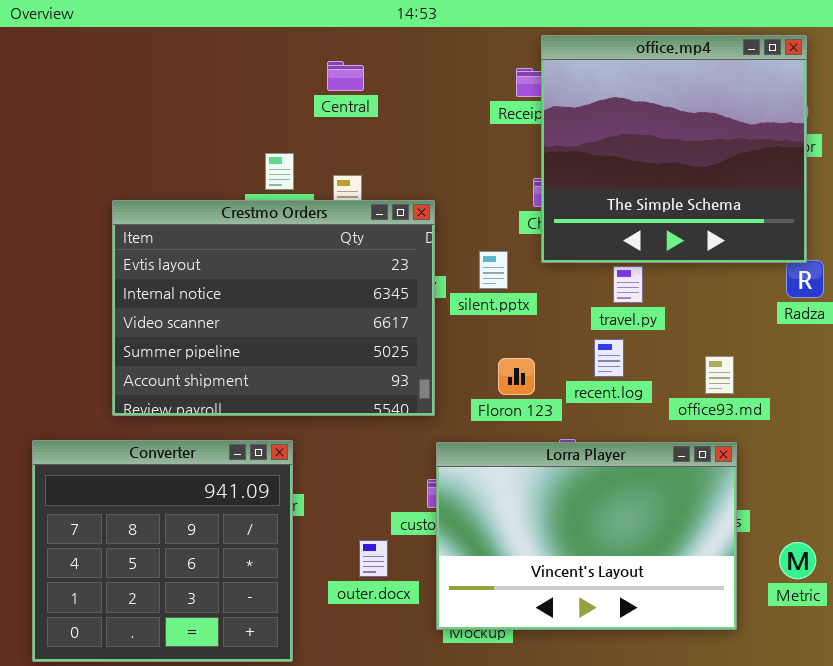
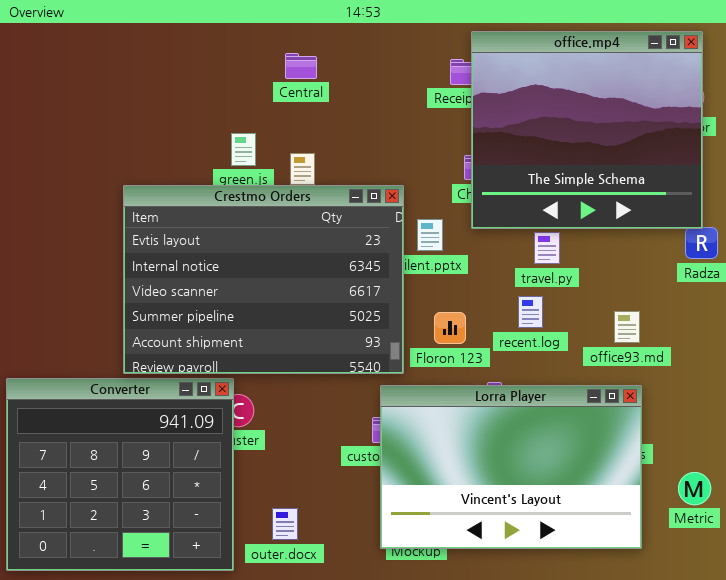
Crestmo Orders: [112,200,435,416] -> [123,185,404,374], moved
Converter: [32,440,293,662] -> [6,378,234,571], moved
outer.docx: [359,540,388,577] -> [272,508,298,540], moved

